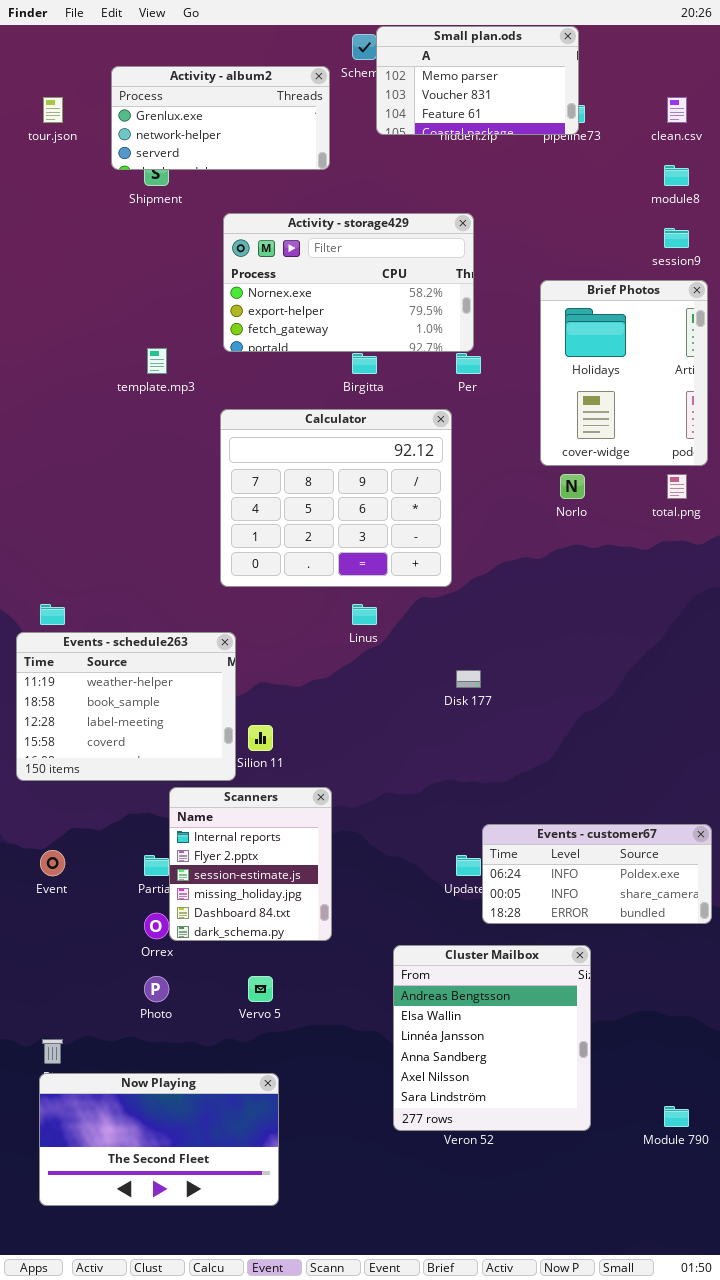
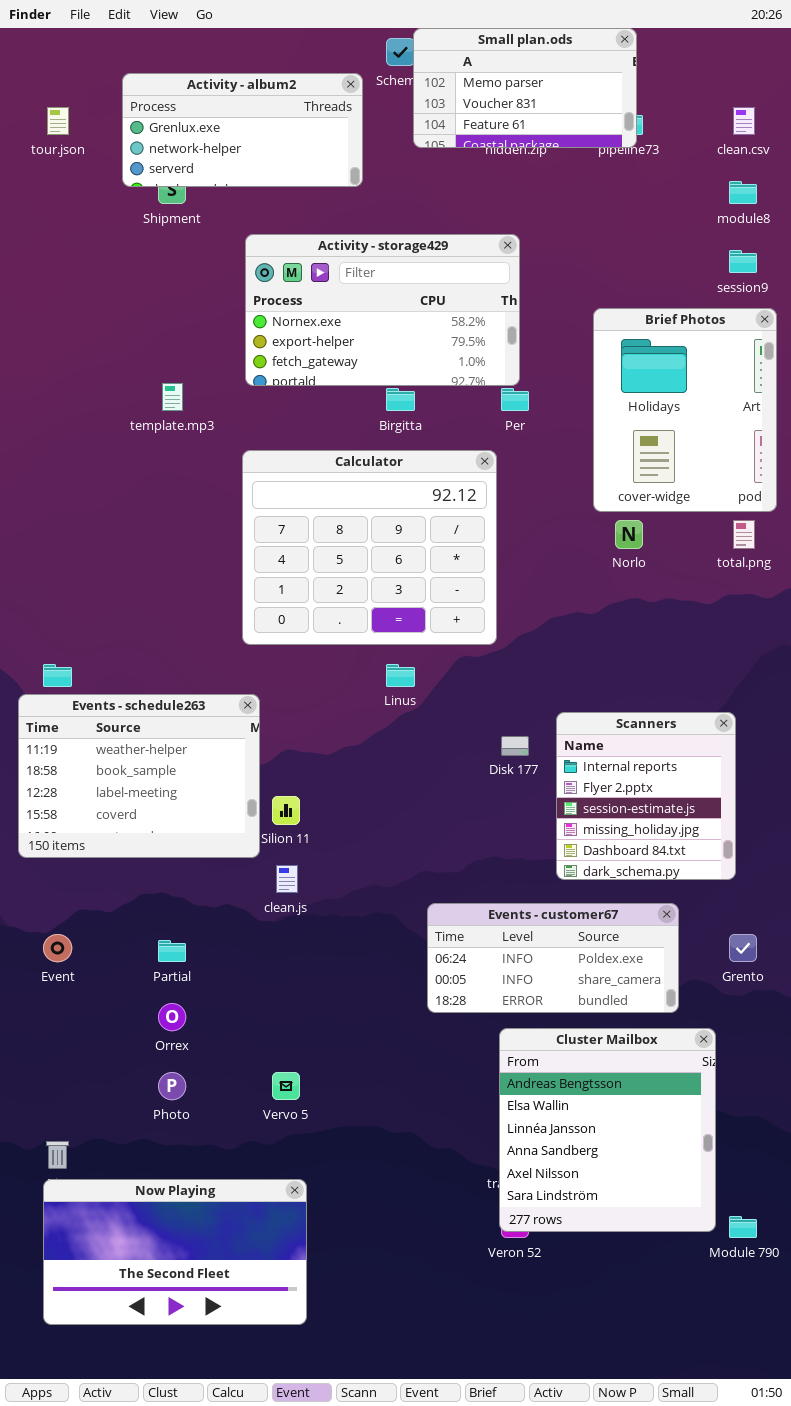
Scanners: [169,787,332,941] -> [556,712,736,880], moved
Events - customer67: [482,824,712,924] -> [427,903,679,1013], moved
Cluster Mailbox: [393,945,591,1131] -> [499,1028,716,1232], moved

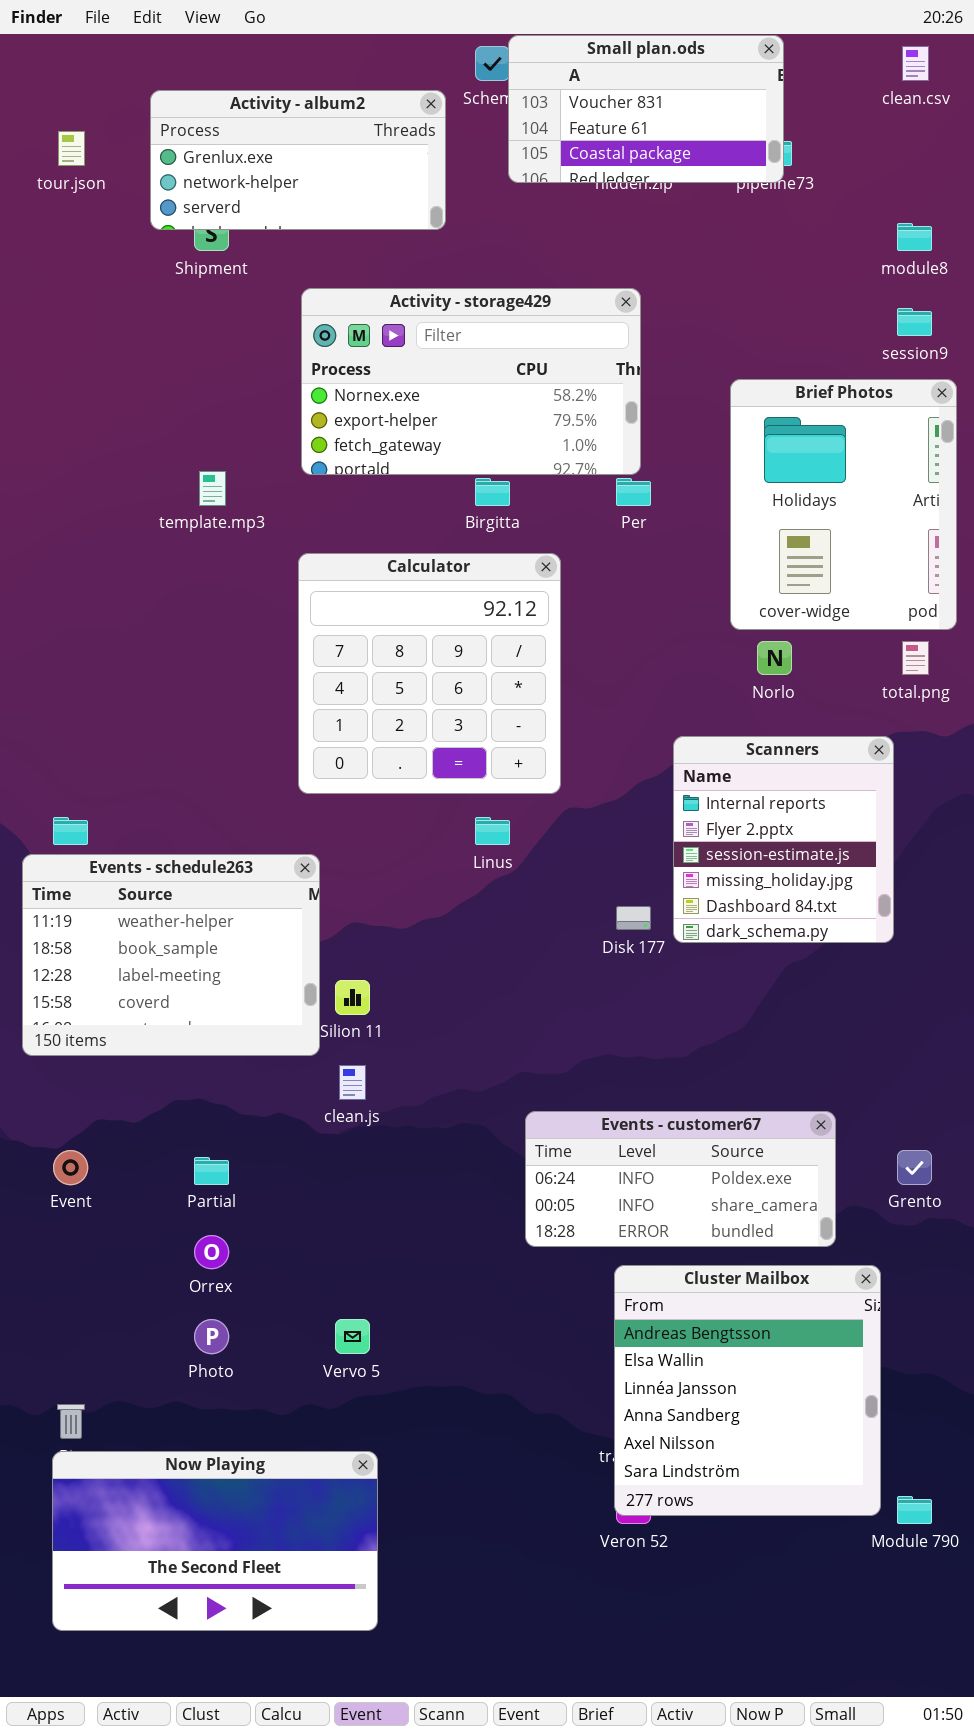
Small plan.ods: [413,28,637,148] -> [508,35,784,183], scrolled down 1 row
clean.csv: [733,107,755,135] -> [902,46,929,81], moved
Calculator: [242,450,497,645] -> [298,553,561,794], resized
Scanners: [556,712,736,880] -> [673,736,894,943], moved

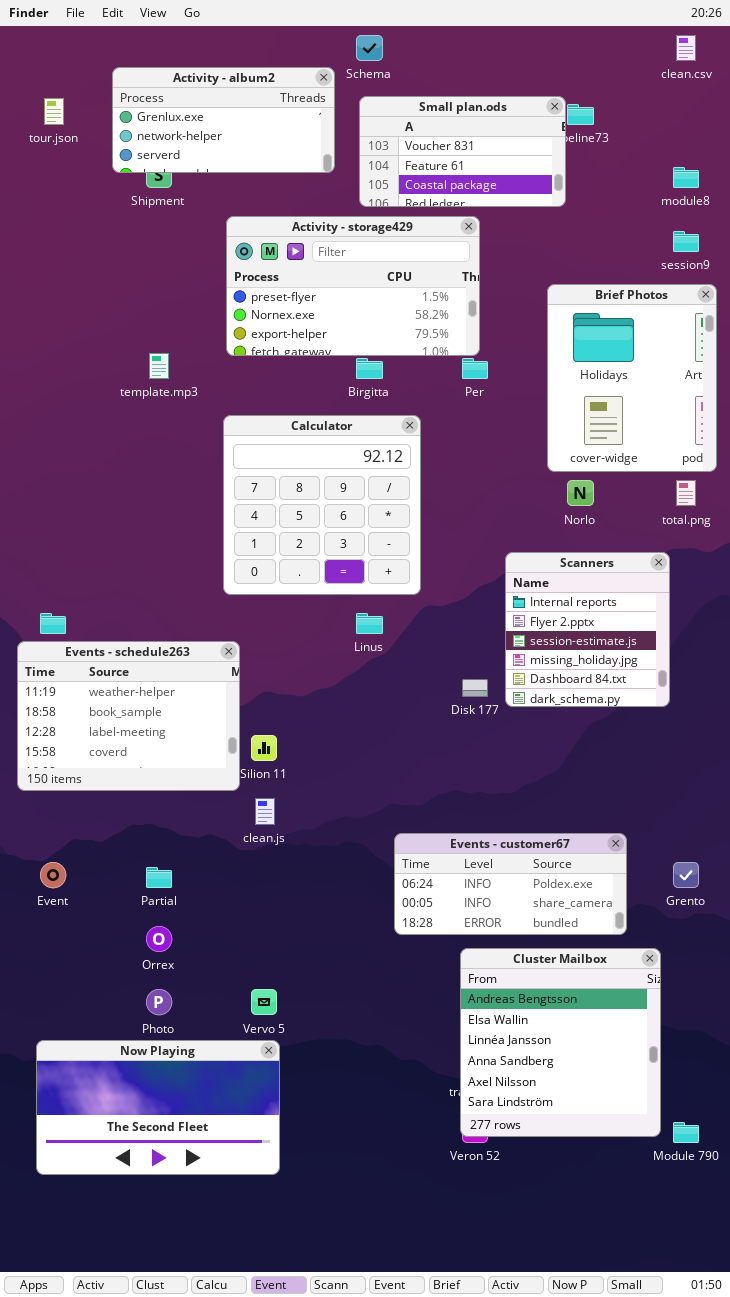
Small plan.ods: [508,35,784,183] -> [359,96,566,207], moved
Activity - storage429: [301,288,641,475] -> [226,216,480,356], scrolled up 1 row
Now Playing: [52,1451,378,1631] -> [36,1040,280,1175], moved

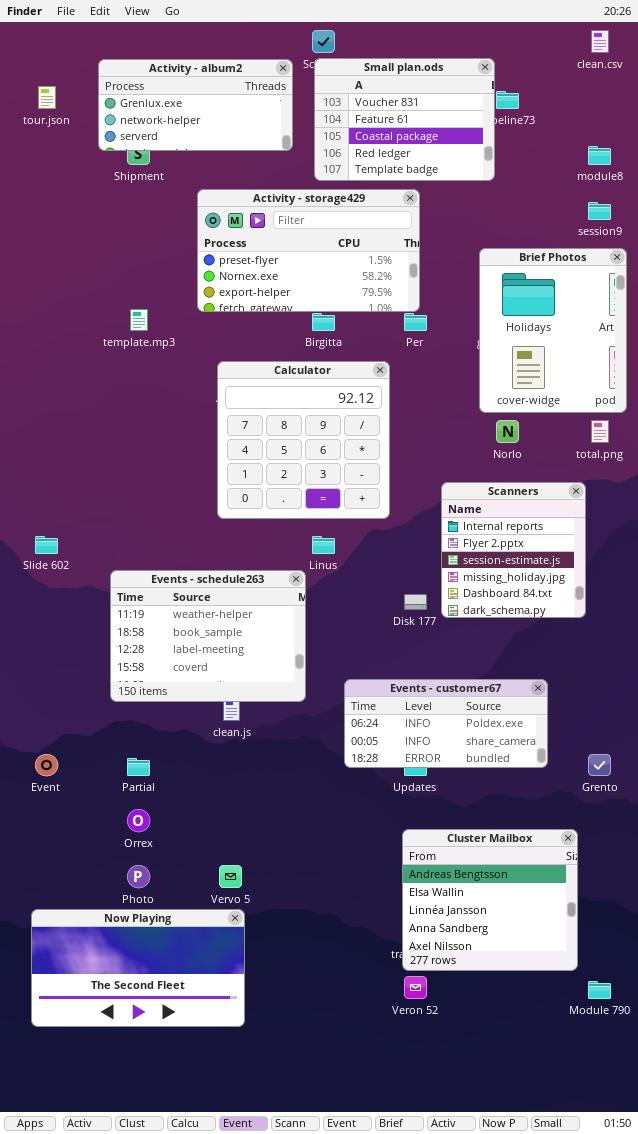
Small plan.ods: [359,96,566,207] -> [314,58,495,181], resized
Calculator: [223,415,421,595] -> [217,361,390,519], moved
Events - schedule263: [17,641,240,791] -> [110,570,306,702], moved
Events - customer67: [394,833,627,935] -> [344,679,548,768], moved
Cluster Mailbox: [460,948,661,1137] -> [402,829,578,971], resized

